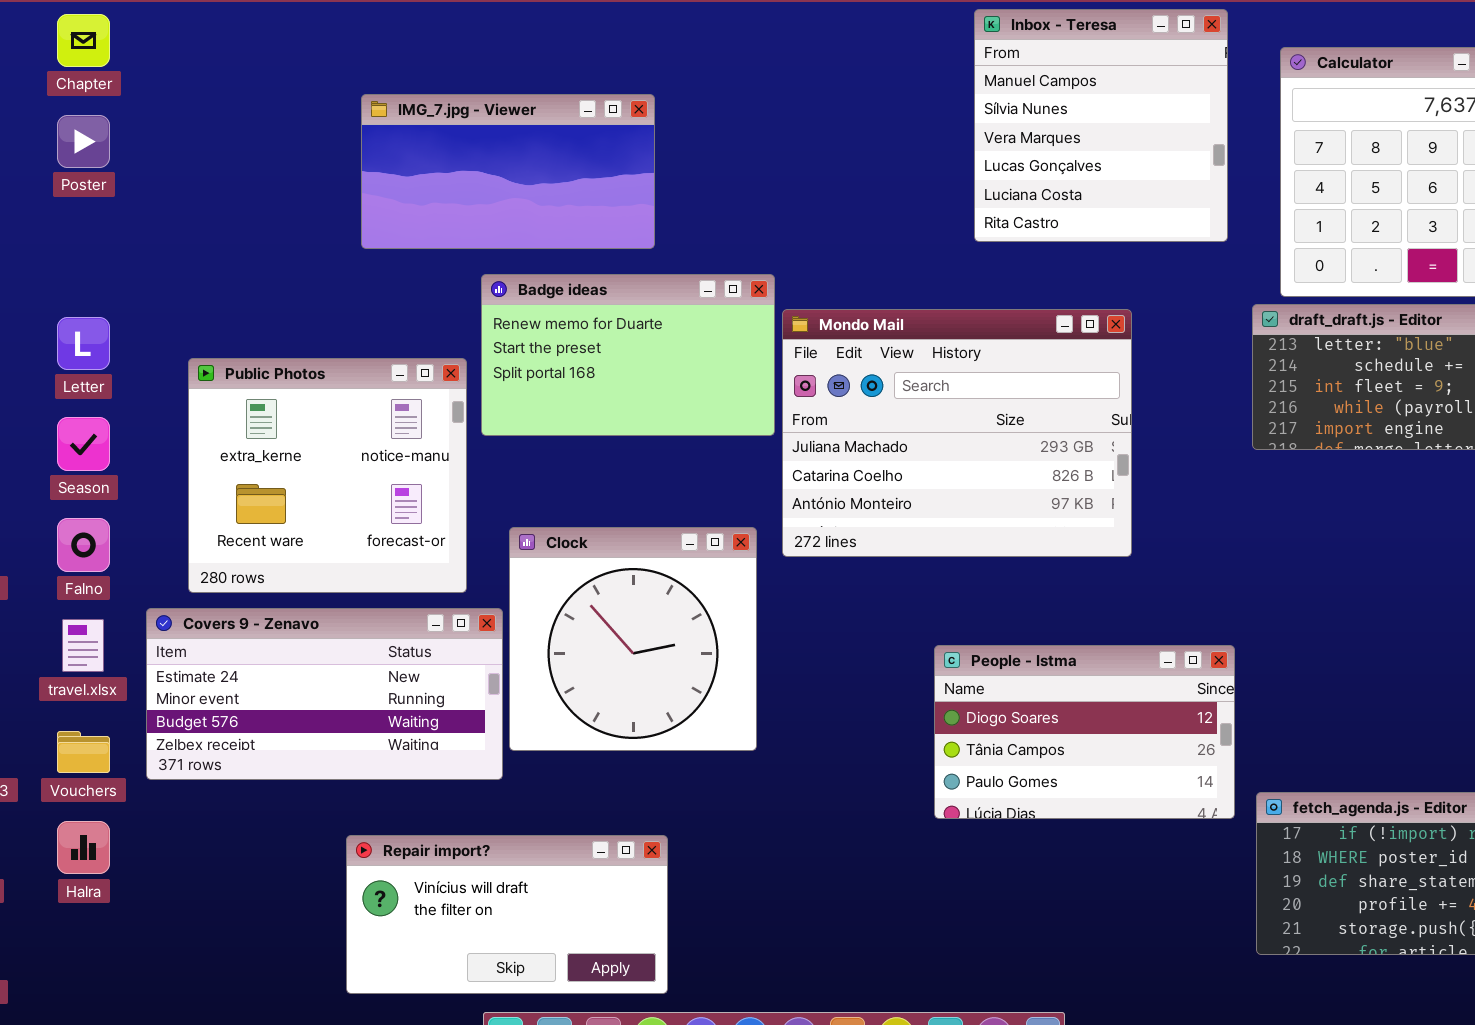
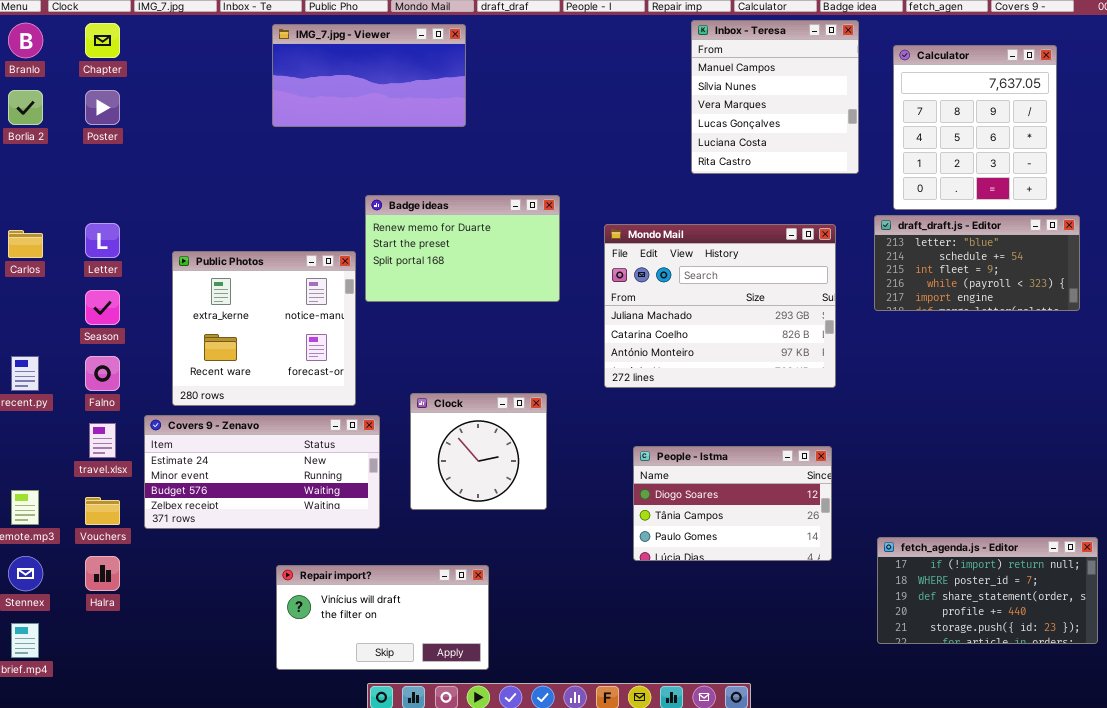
IMG_7.jpg - Viewer: [361,94,655,249] -> [272,24,466,127], moved
Mondo Mail: [782,309,1132,557] -> [604,224,836,388], moved
Clock: [509,527,757,751] -> [410,393,547,510], resized
People - Istma: [934,645,1235,819] -> [633,446,832,561], moved

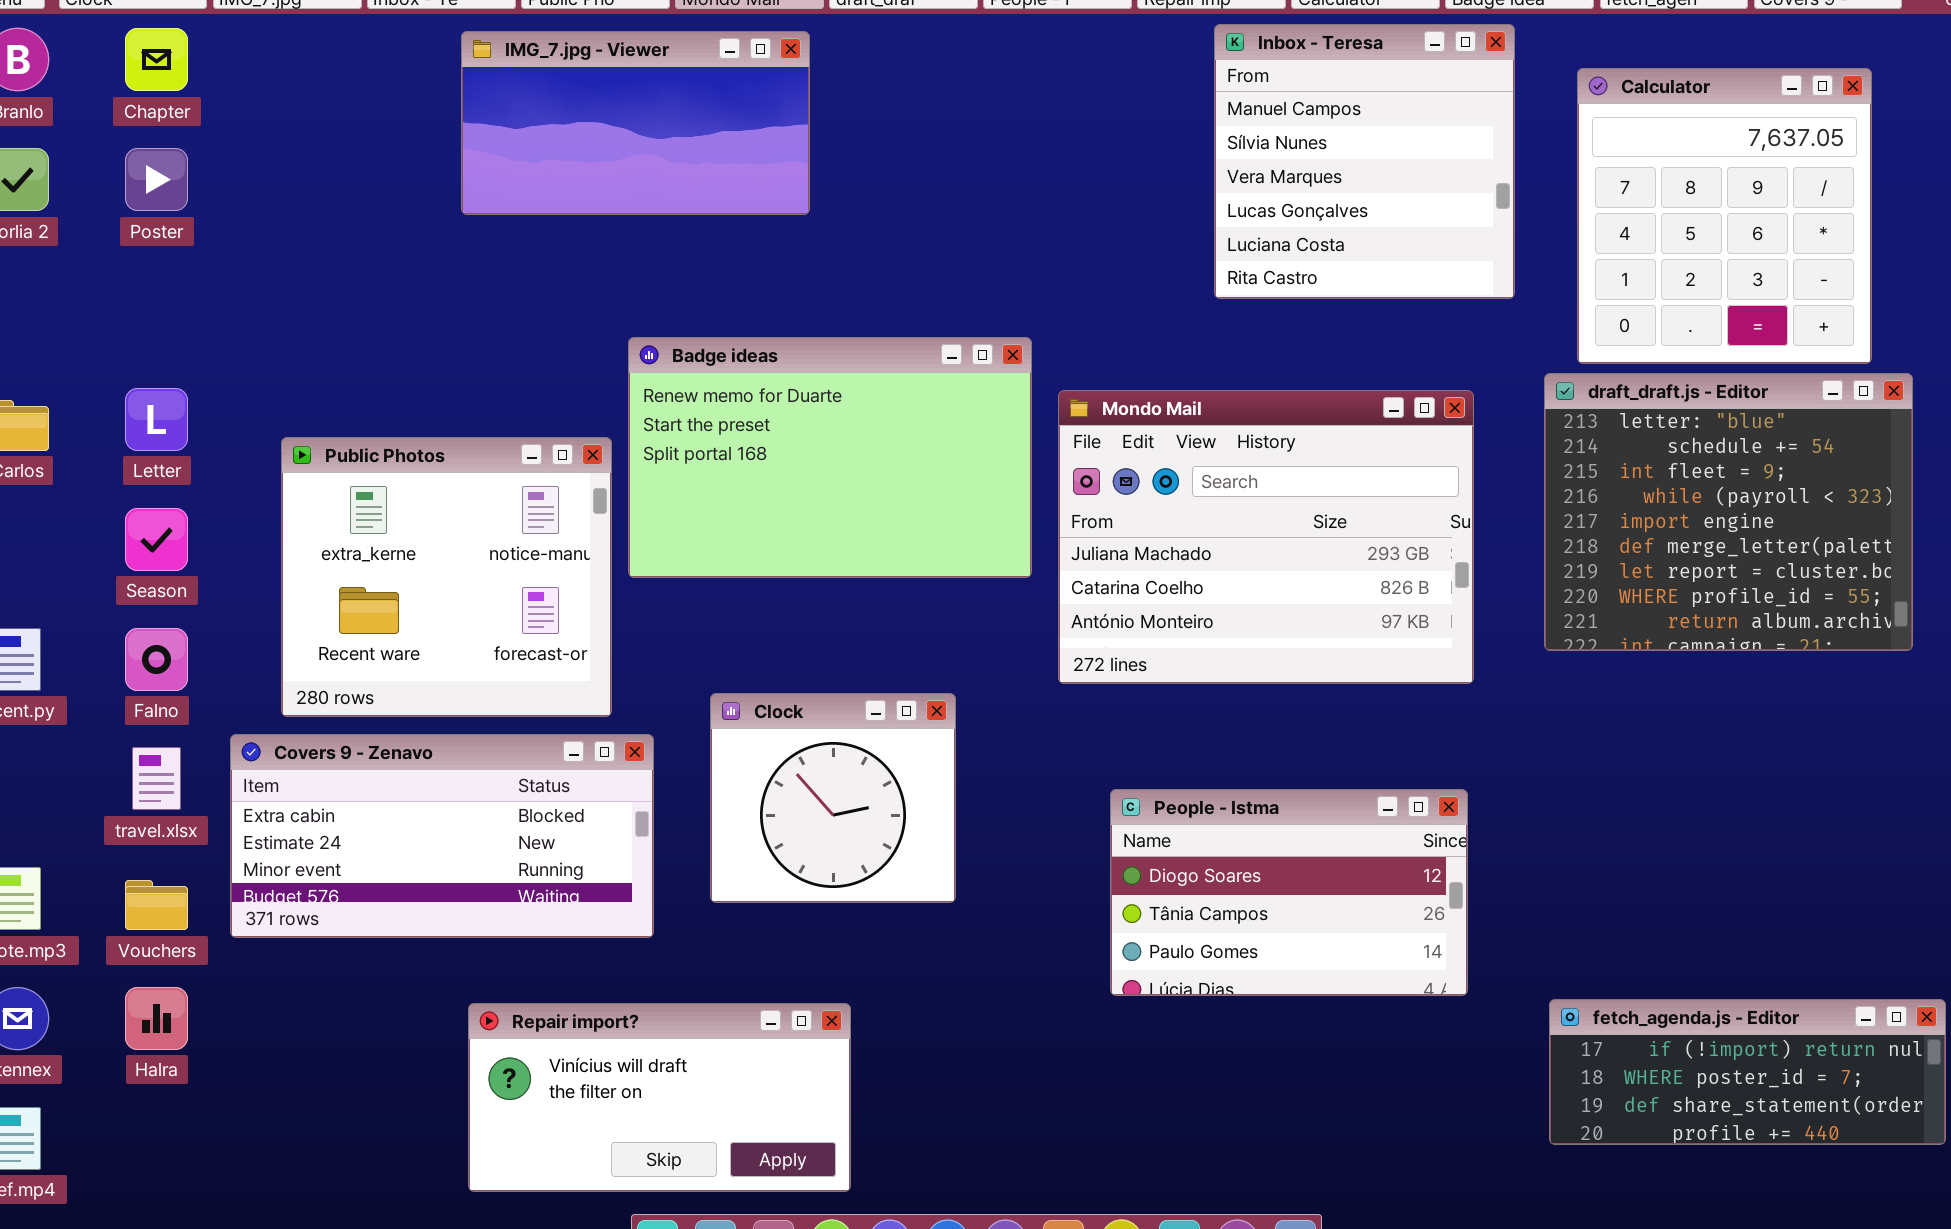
Badge ideas: [365,195,560,302] -> [628,337,1032,578], resized
draft_draft.js - Editor: [874,215,1080,311] -> [1544,373,1913,651], resized
Covers 9 - Zenavo: [144,415,380,529] -> [230,734,654,938], scrolled up 1 row
fetch_agenda.js - Editor: [877,537,1098,644] -> [1549,999,1946,1145], resized

